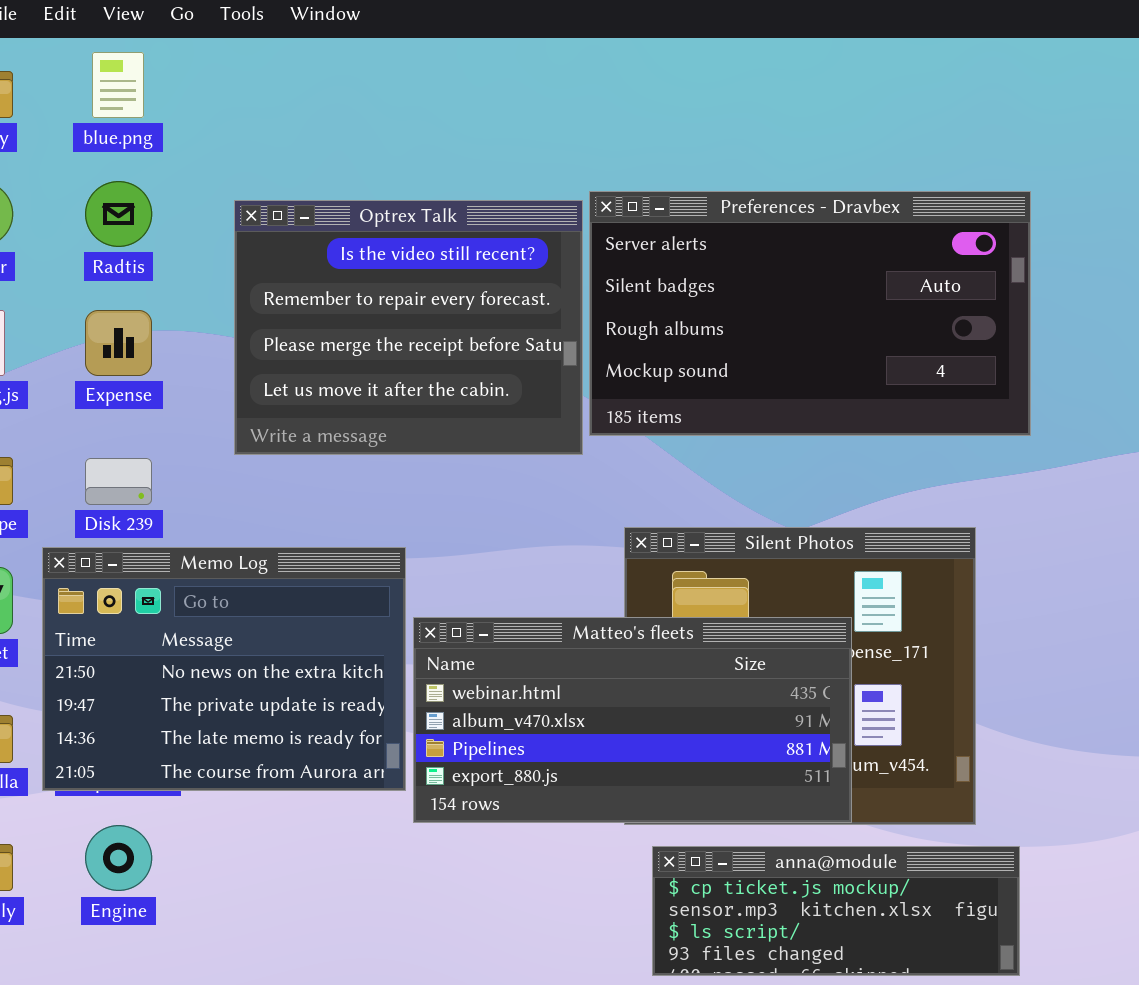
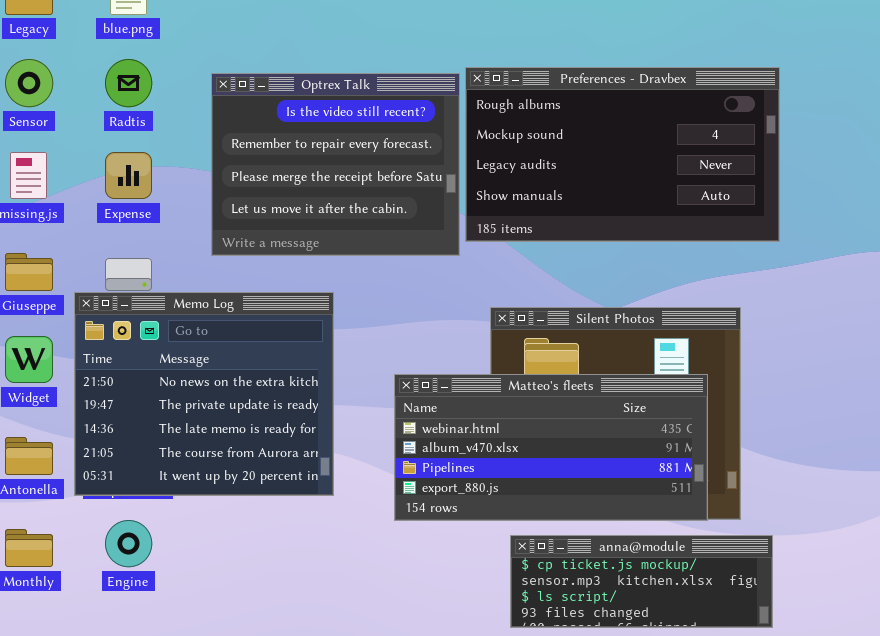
Preferences - Dravbex: [589,191,1031,436] -> [465,67,780,242], scrolled down 2 rows
Memo Log: [42,547,406,791] -> [74,292,334,496], resized
Matteo's fleets: [413,617,852,823] -> [394,374,708,521], moved

